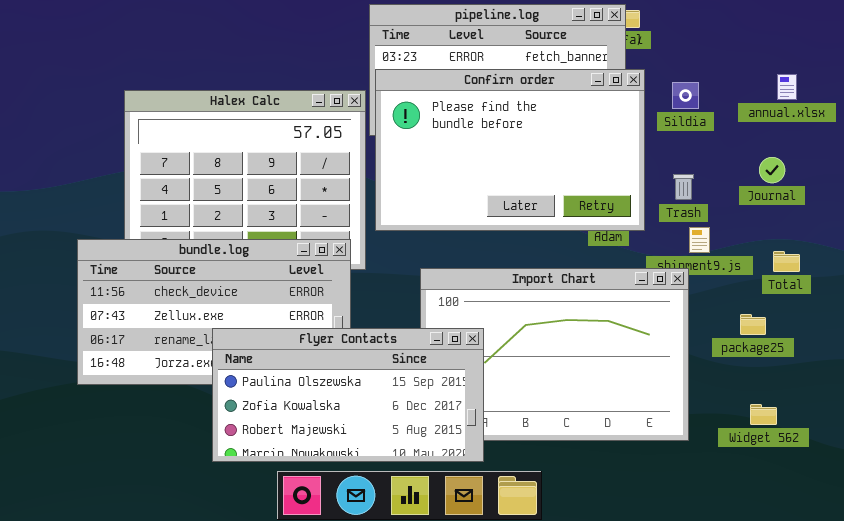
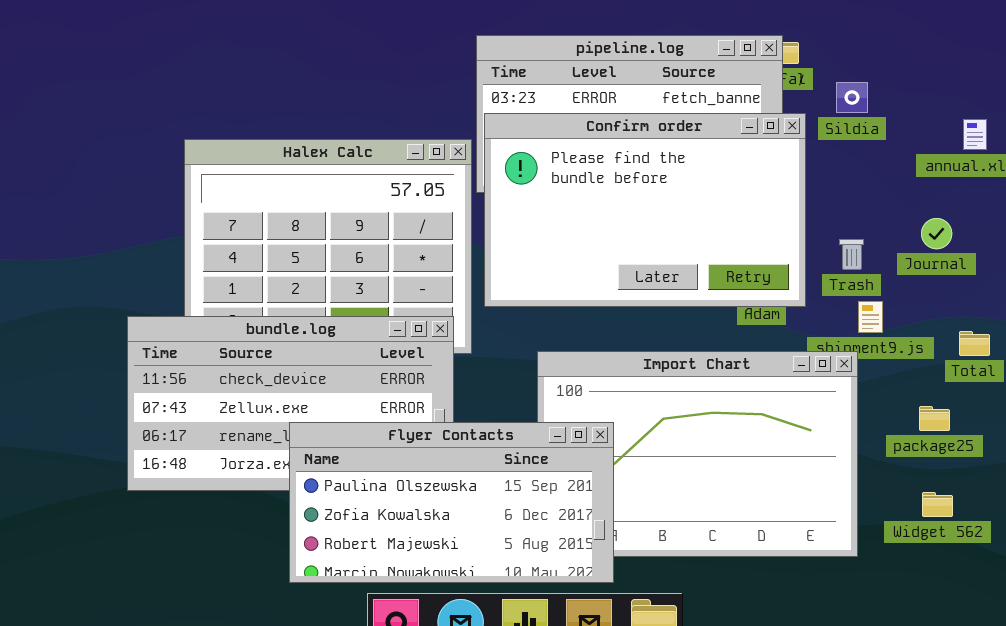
Sildia: [672,82,699,109] -> [836,82,868,113], moved
Journal: [759,157,785,183] -> [921,218,952,249], moved
Widget 562: [750,404,777,425] -> [922,492,953,517], moved

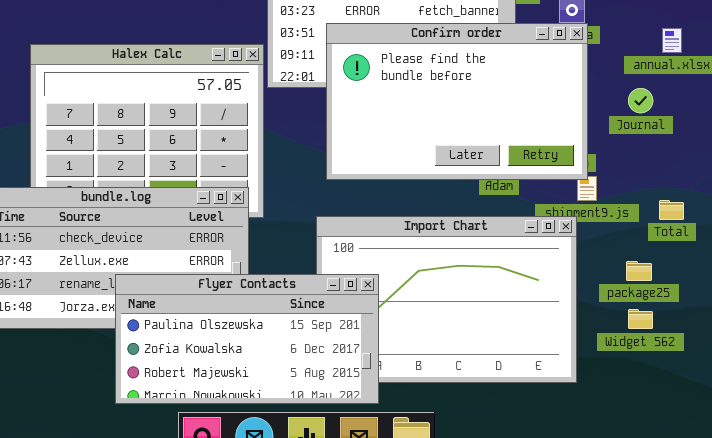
Confirm order: [484,113,806,307] -> [326,23,588,180], moved
Journal: [921,218,952,249] -> [628,88,653,113], moved
Widget 562: [922,492,953,517] -> [628,309,653,329], moved

